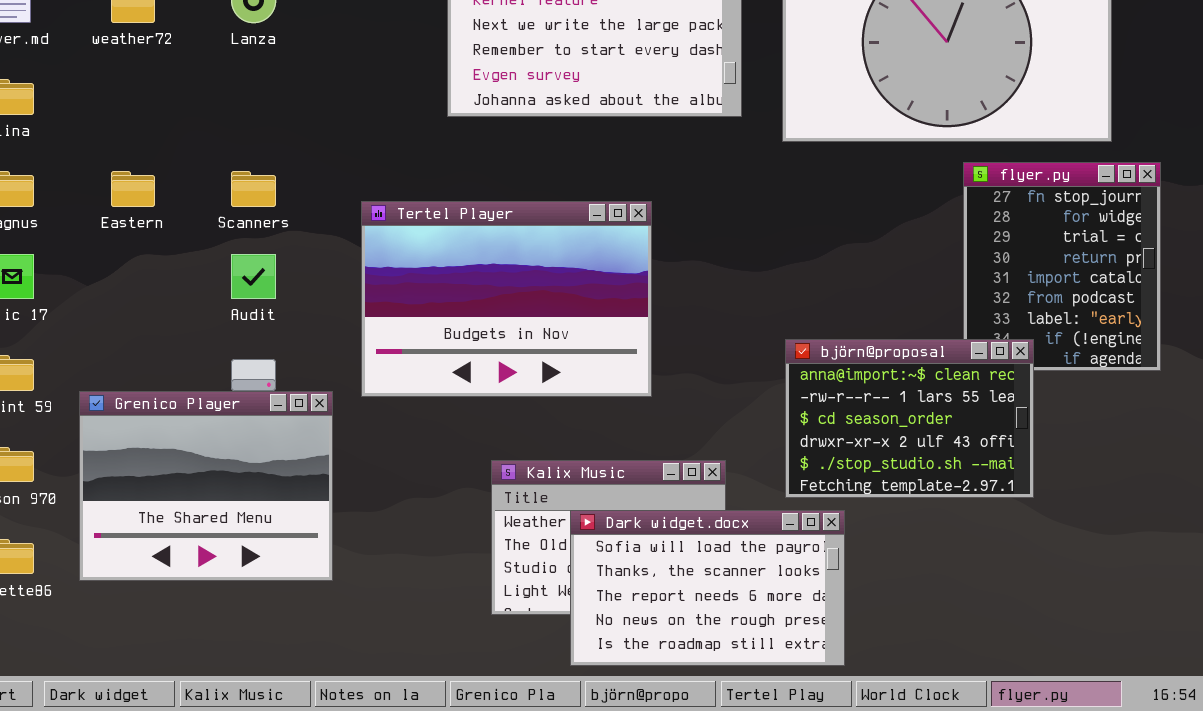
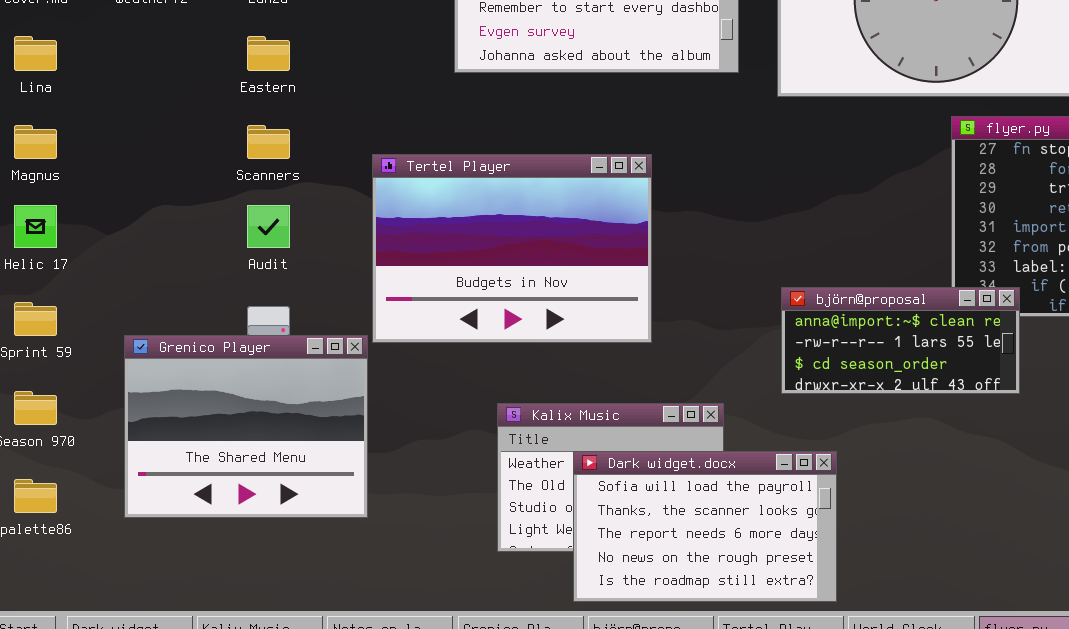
Eastern: [111,171,155,207] -> [247,36,290,71], moved
björn@proposal: [785,339,1034,498] -> [781,287,1020,394], resized
Grenico Player: [79,391,333,581] -> [124,335,368,518], moved

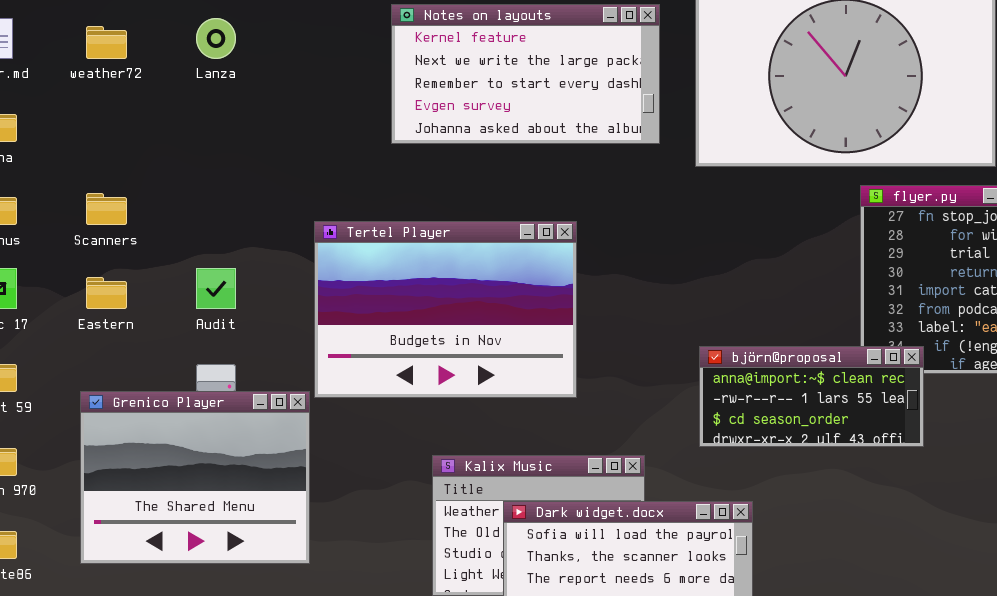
Eastern: [247,36,290,71] -> [86,277,127,309], moved
Scanners: [247,125,290,159] -> [86,193,127,225], moved

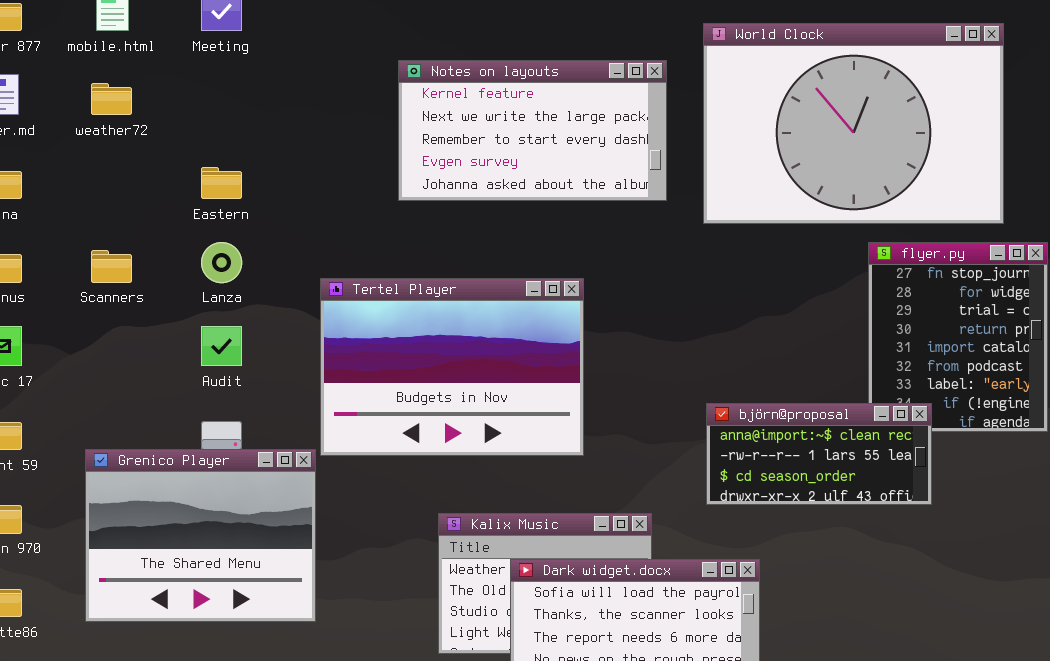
Lanza: [196,18,236,59] -> [201,242,242,283], moved
Eastern: [86,277,127,309] -> [201,167,242,199], moved

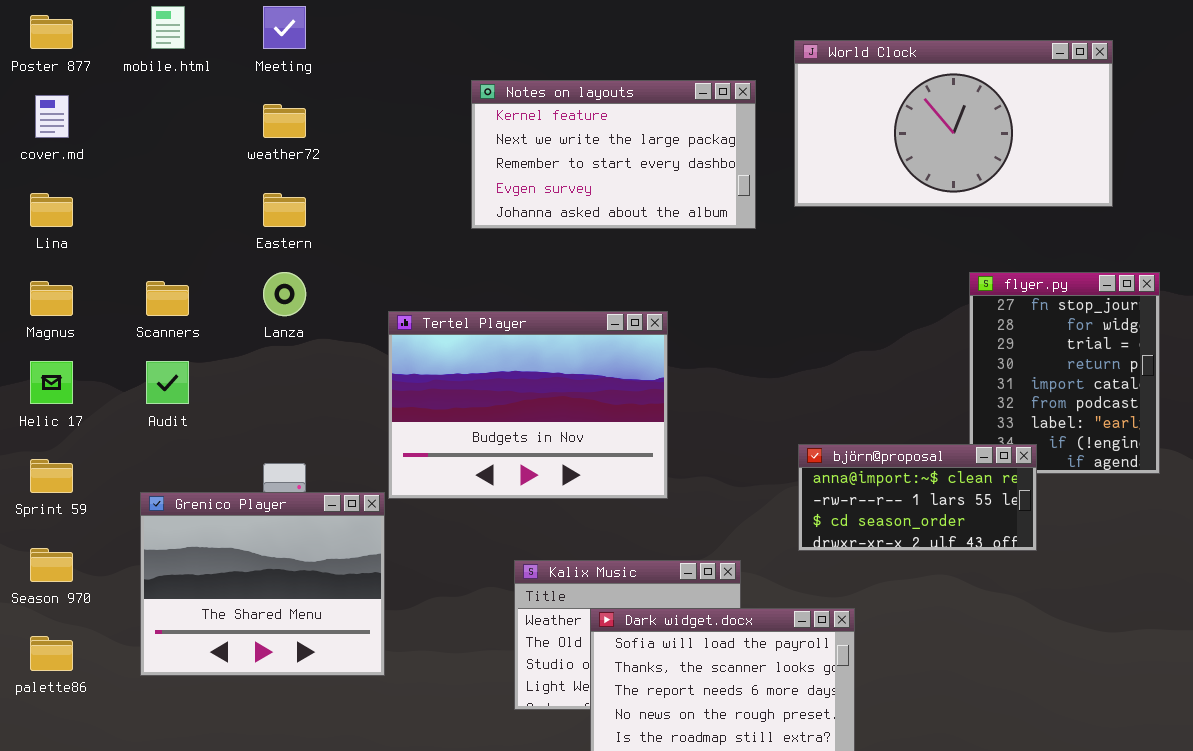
World Clock: [703,23,1004,224] -> [794,40,1113,207], resized
weather72: [91,83,132,115] -> [263,104,306,138], moved
Audit: [201,326,242,366] -> [146,361,189,404], moved

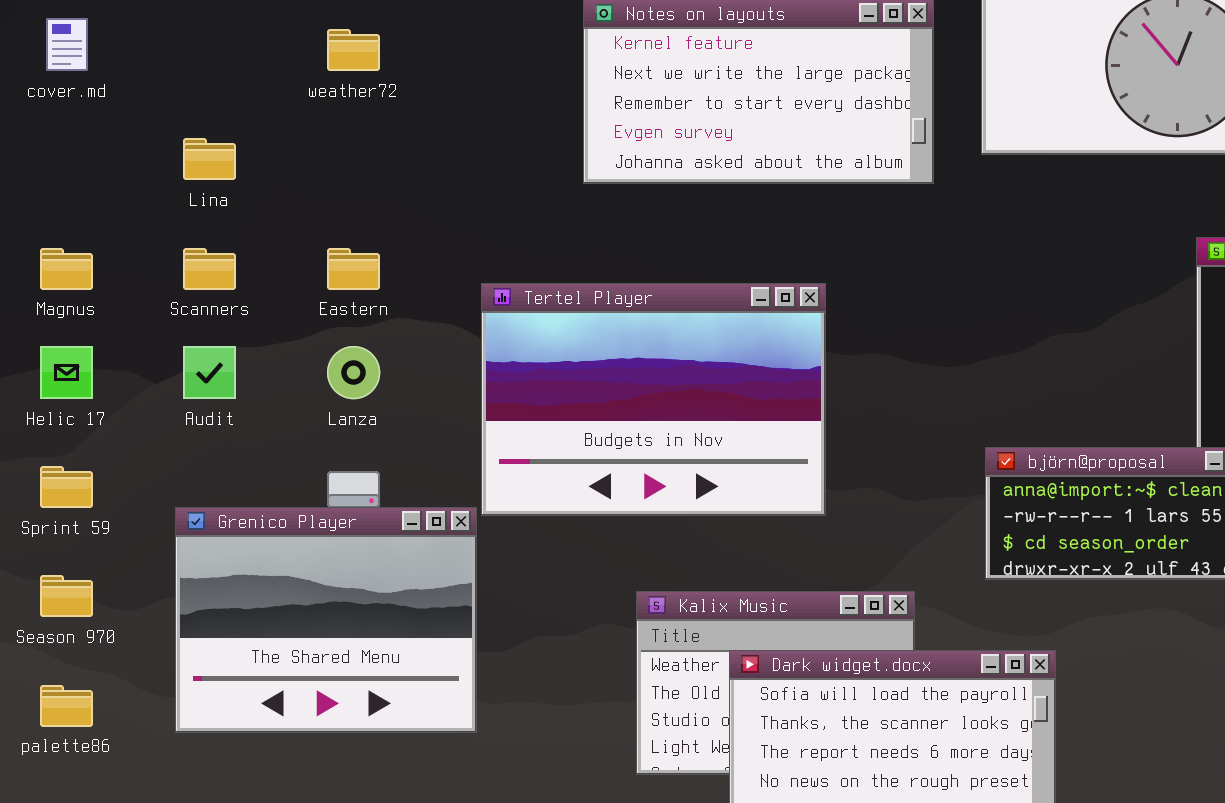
Lina: [30,193,73,227] -> [183,138,236,180], moved
Eastern: [263,193,306,227] -> [327,248,380,290], moved
Lanza: [263,272,306,316] -> [327,346,380,399], moved

